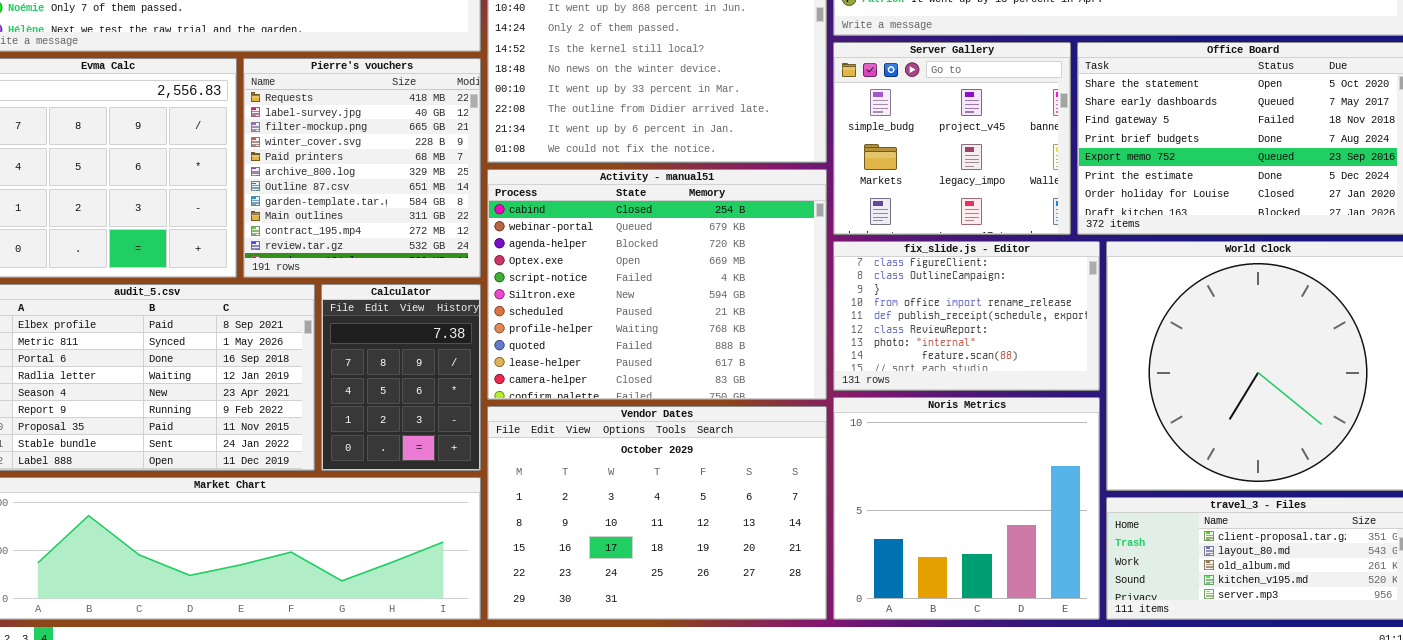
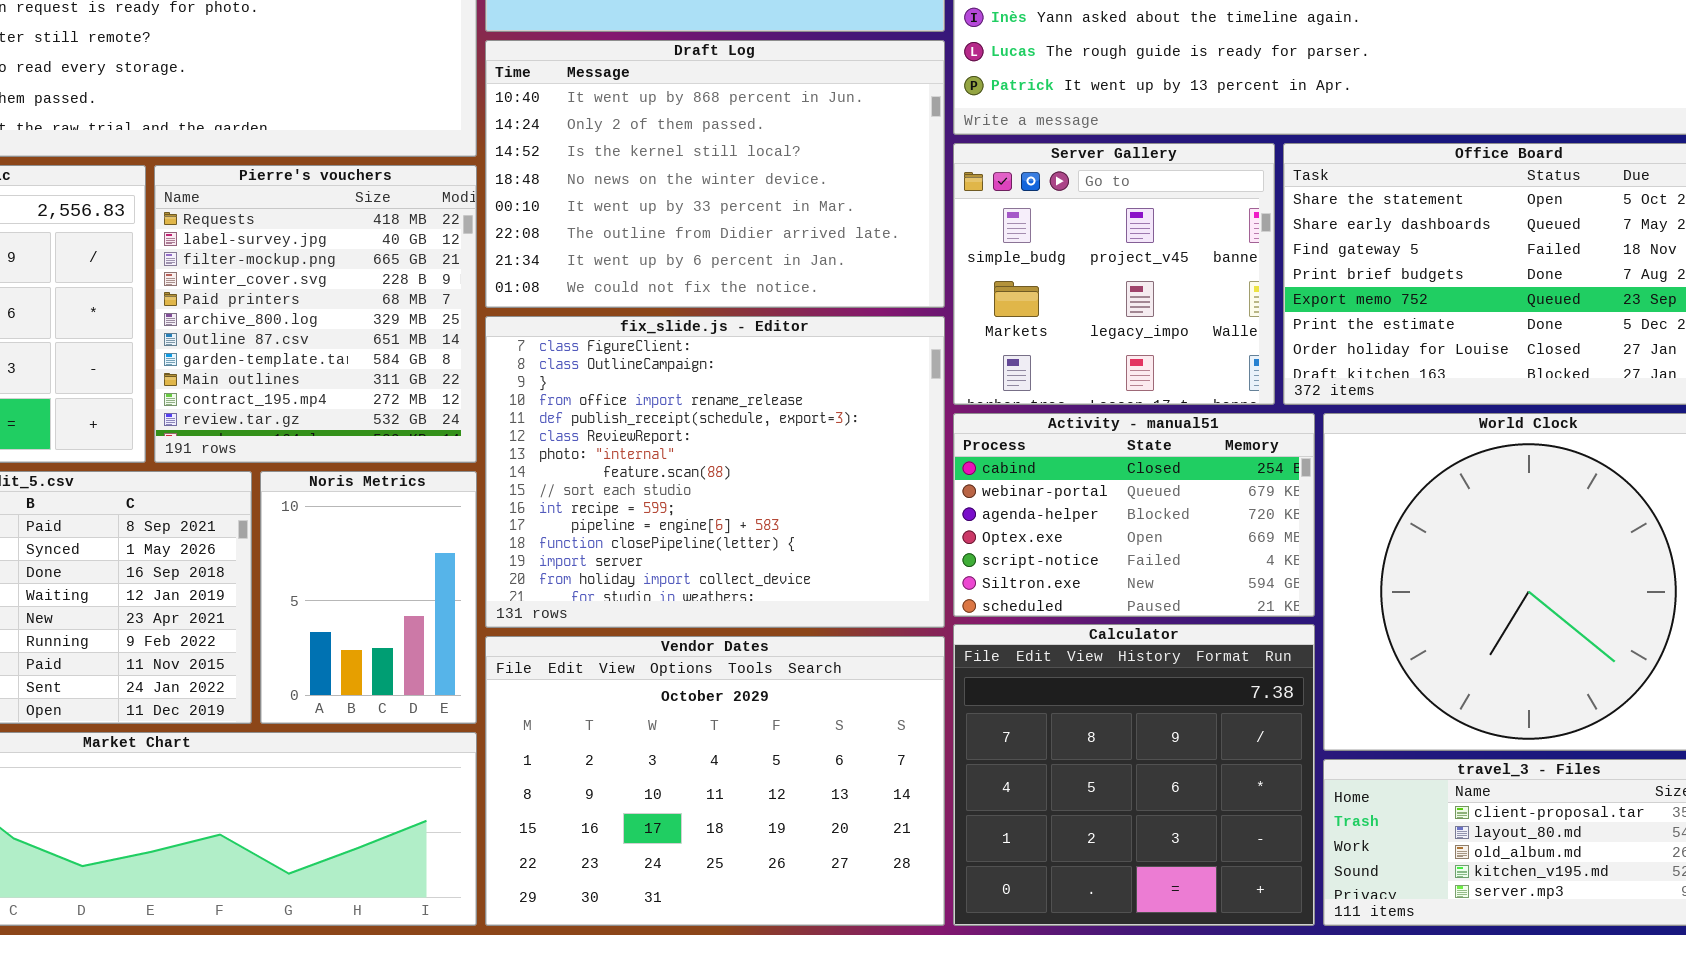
Activity - manual51: [487,169,827,400] -> [953,413,1315,617], moved, resized
fix_slide.js - Editor: [833,241,1100,391] -> [485,316,945,628], moved, resized
Calculator: [321,284,481,471] -> [953,624,1315,926], moved, resized
Noris Metrics: [833,397,1100,620] -> [260,471,477,724], moved, resized

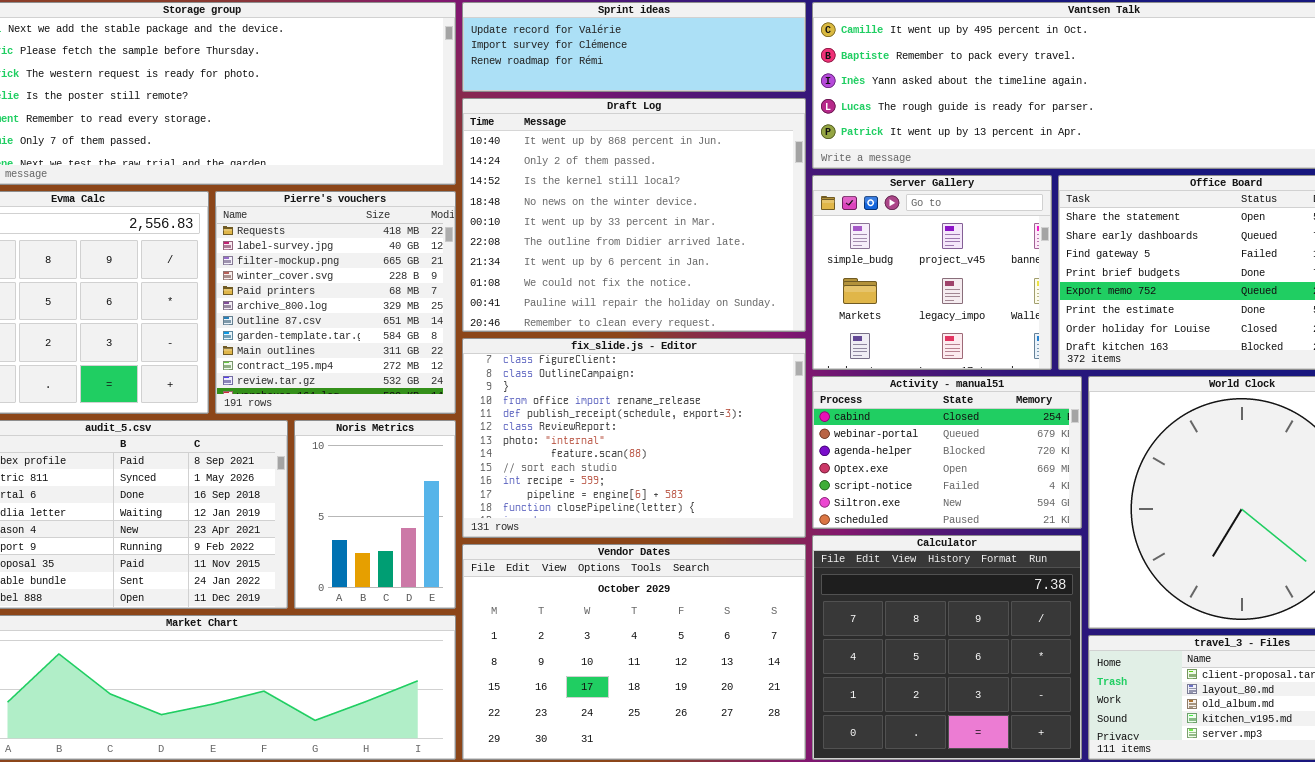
Draft Log: [485,40,945,308] -> [462,98,806,332], resized
fix_slide.js - Editor: [485,316,945,628] -> [462,338,806,538], resized

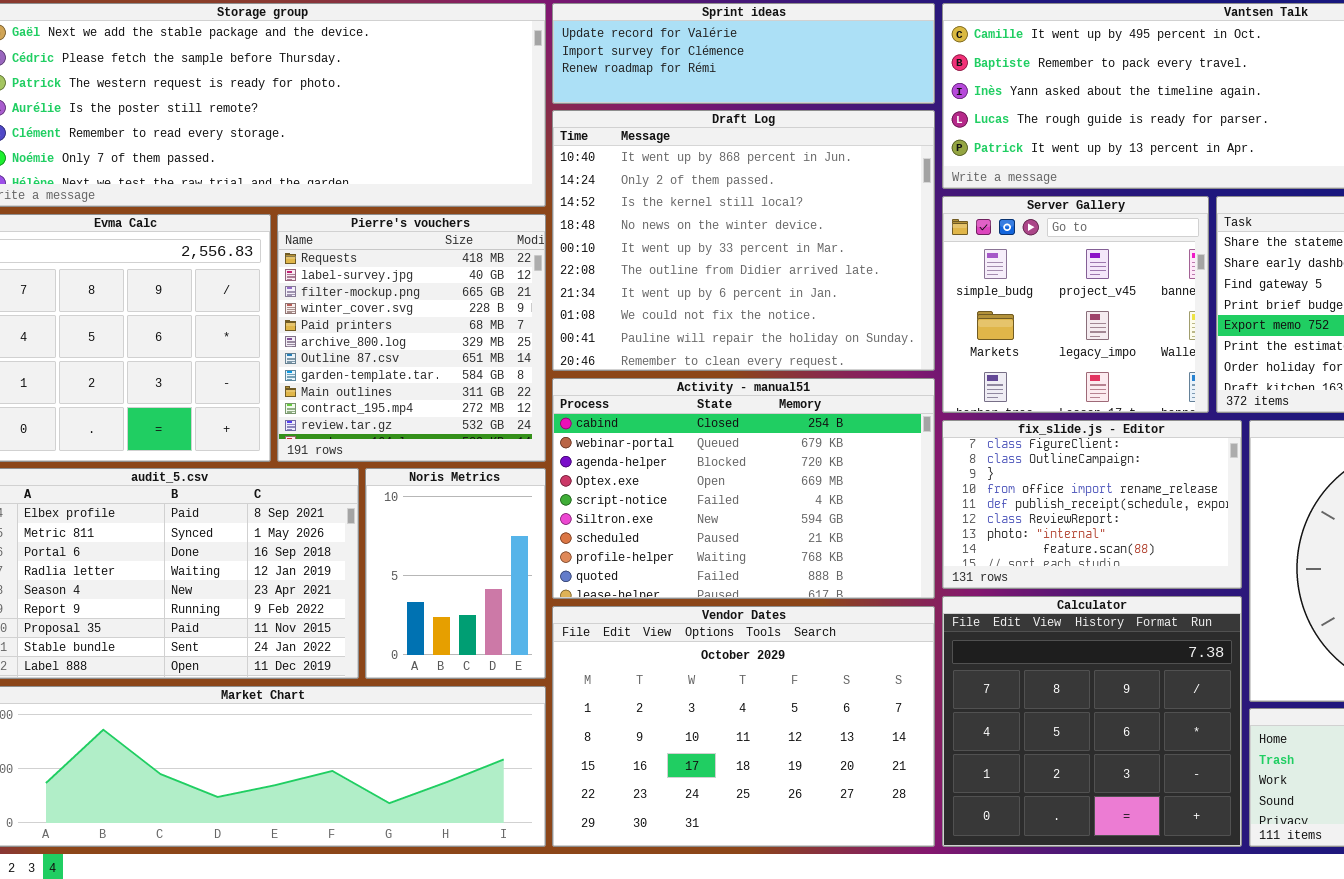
fix_slide.js - Editor: [462,338,806,538] -> [942,420,1242,589], moved, resized
Activity - manual51: [812,376,1082,529] -> [552,378,935,599], moved, resized

